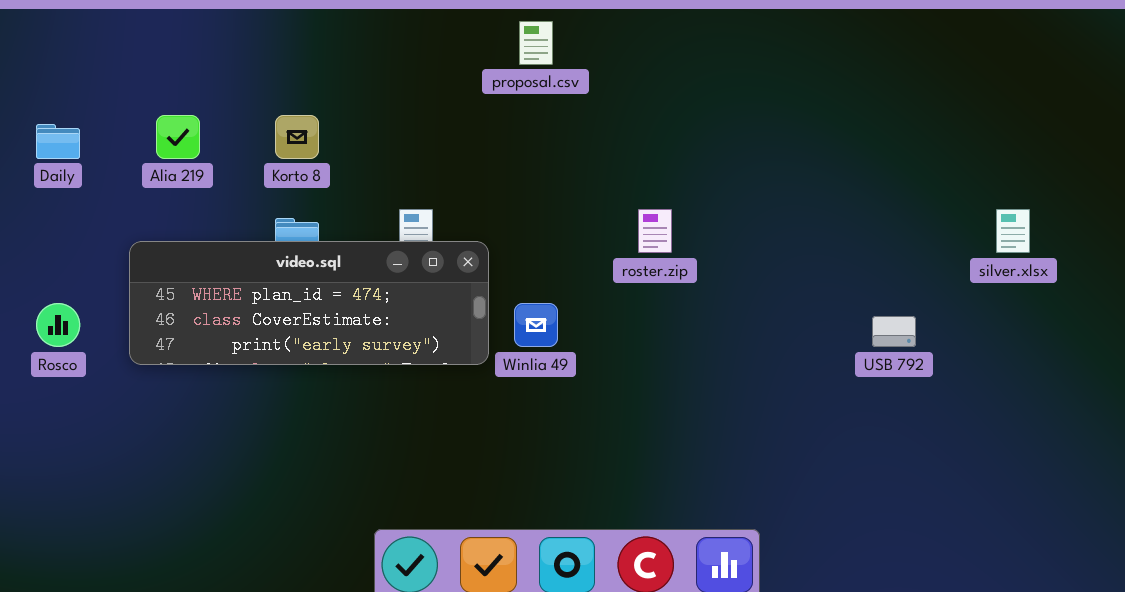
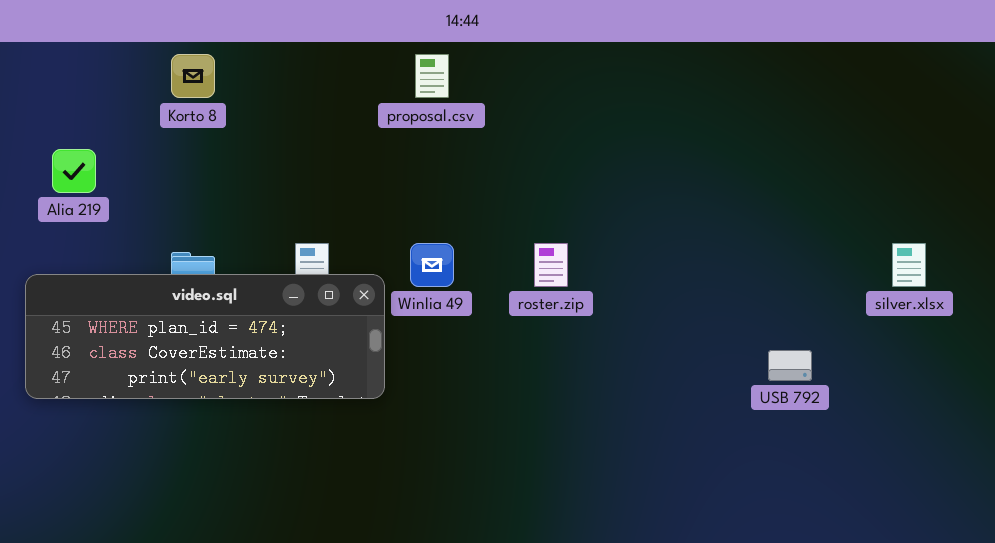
Korto 8: [275,115,319,159] -> [171,54,215,98], moved
Winlia 49: [514,303,558,347] -> [410,243,454,287], moved

